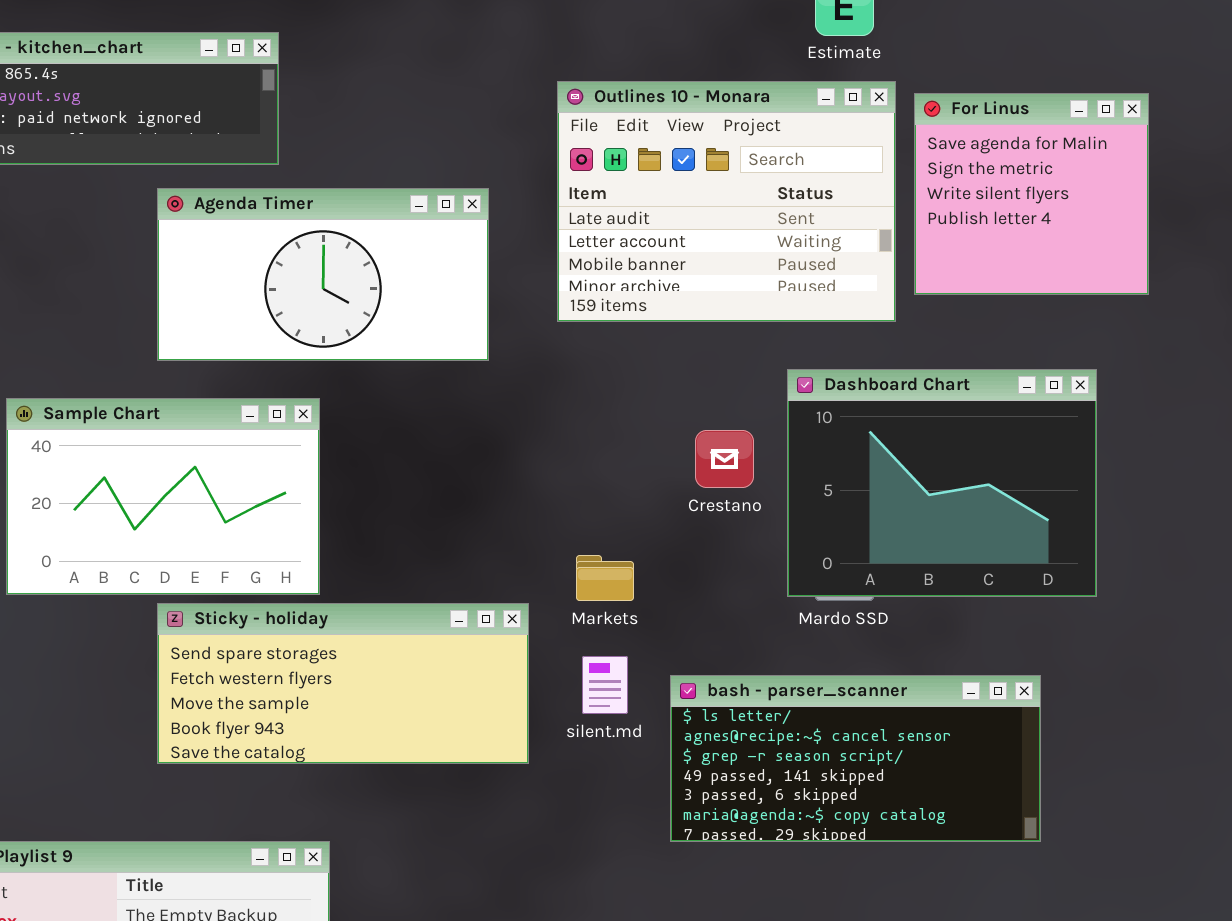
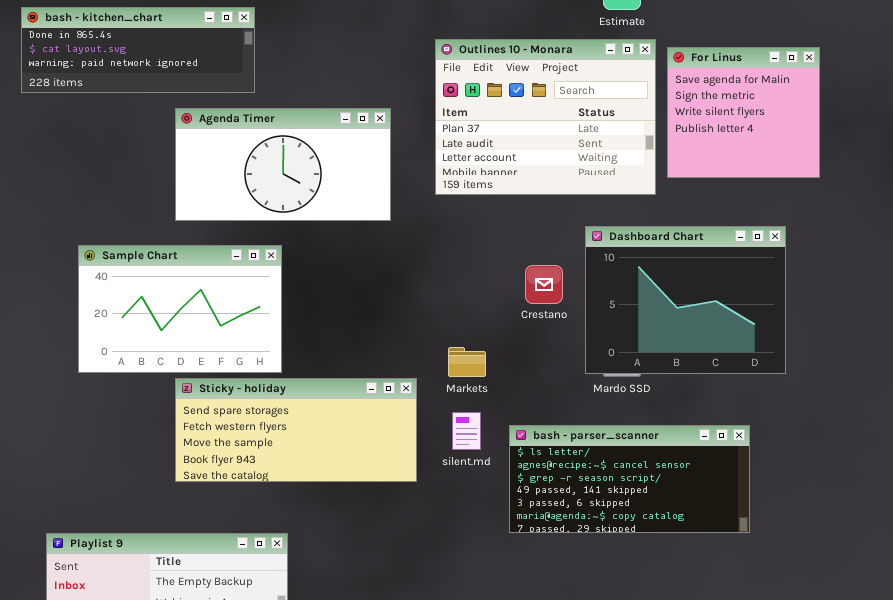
Outlines 10 - Monara: [557,81,896,322] -> [435,39,656,195], scrolled up 1 row

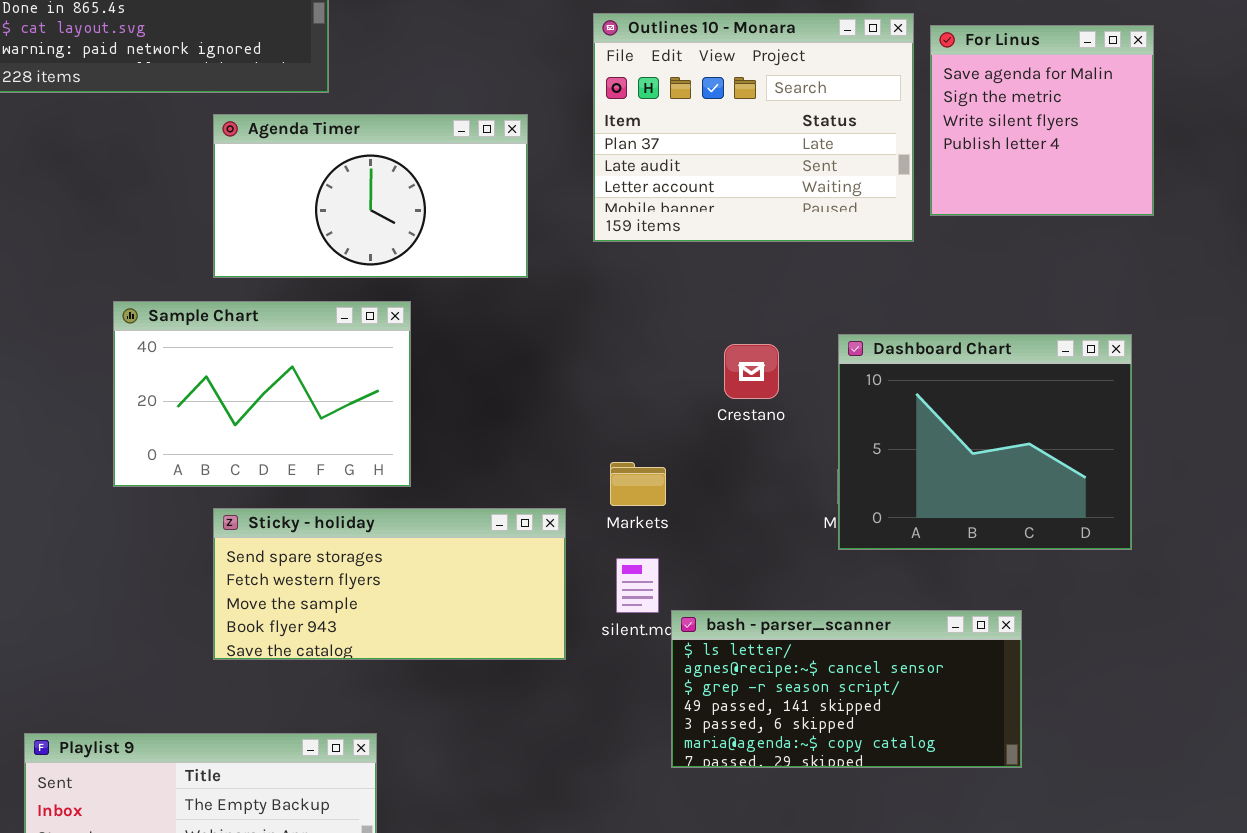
Dashboard Chart: [585,226,786,374] -> [838,334,1132,550], moved
Sample Chart: [78,245,282,373] -> [113,301,411,487], moved
bash - parser_scanner: [509,425,750,533] -> [671,610,1022,768], moved

